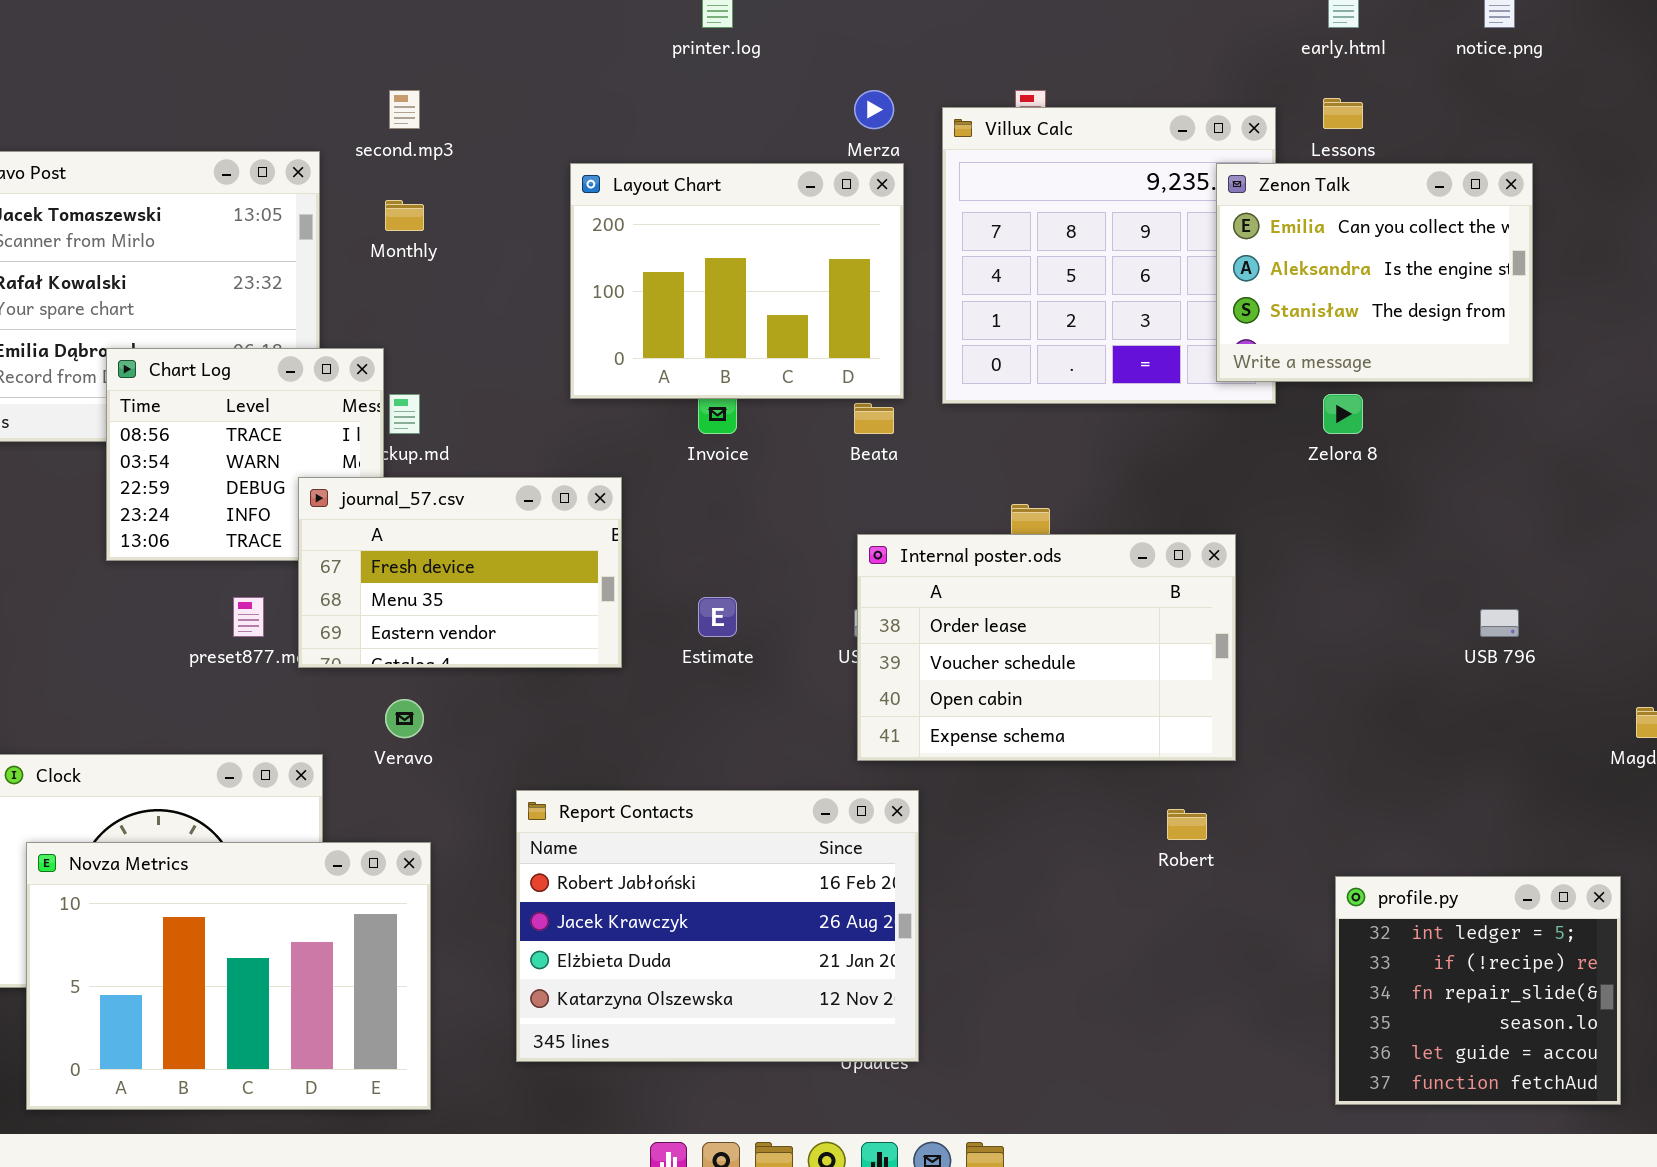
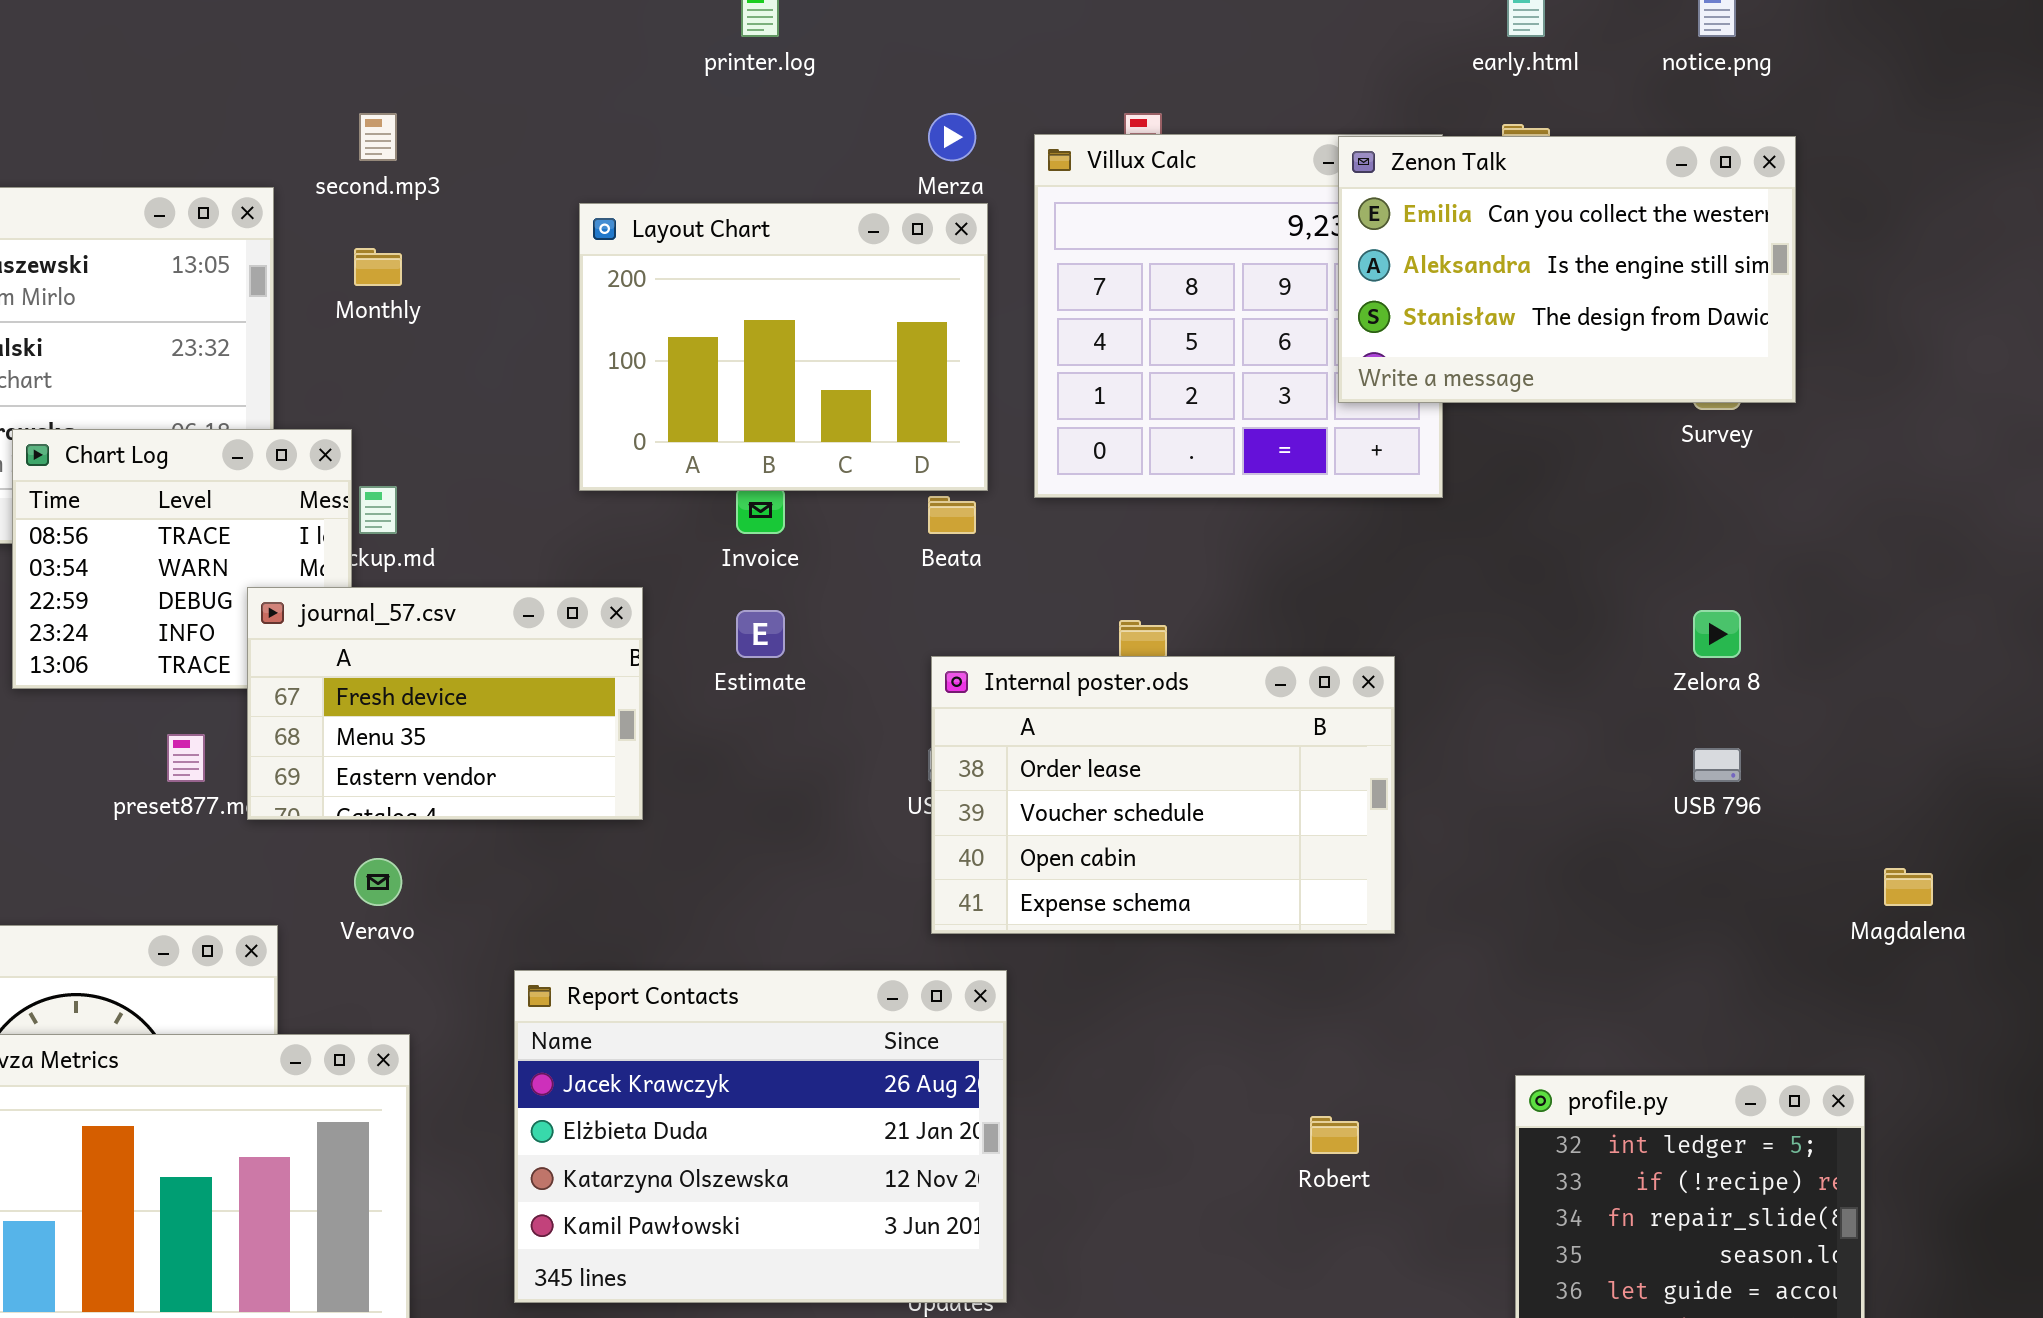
Zenon Talk: [1216,163,1533,382] -> [1338,136,1796,403], moved, resized
Zelora 8: [1323,394,1363,434] -> [1693,610,1741,658], moved
Estimate: [698,597,737,637] -> [736,610,785,658], moved
Report Contacts: [516,790,919,1062] -> [514,970,1007,1303], scrolled down 1 row
Robert: [1167,809,1207,840] -> [1310,1116,1359,1154], moved

